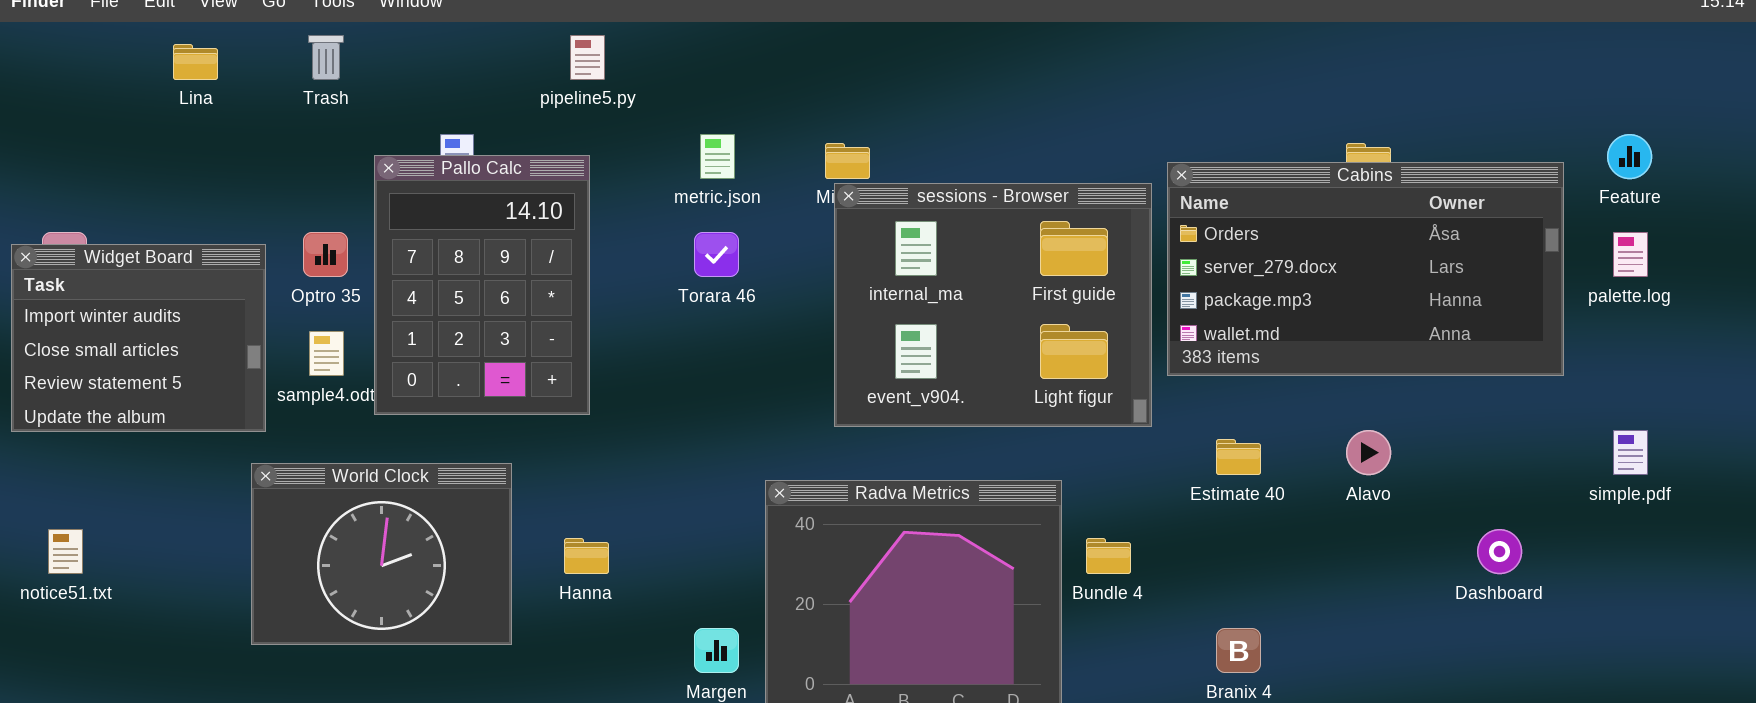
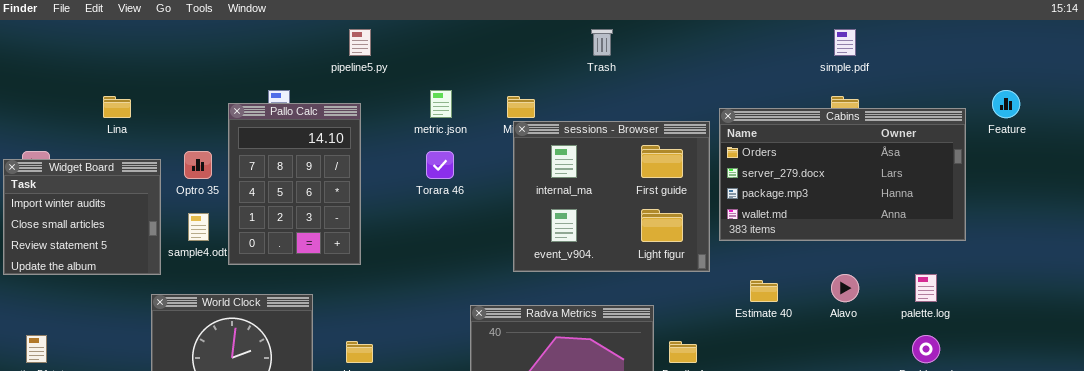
Trash: [308,35,344,80] -> [591,29,613,56], moved
Lina: [173,44,218,80] -> [103,96,131,118], moved
palette.log: [1613,232,1648,277] -> [915,274,937,302], moved
simple.pdf: [1613,430,1648,475] -> [834,29,856,56], moved

